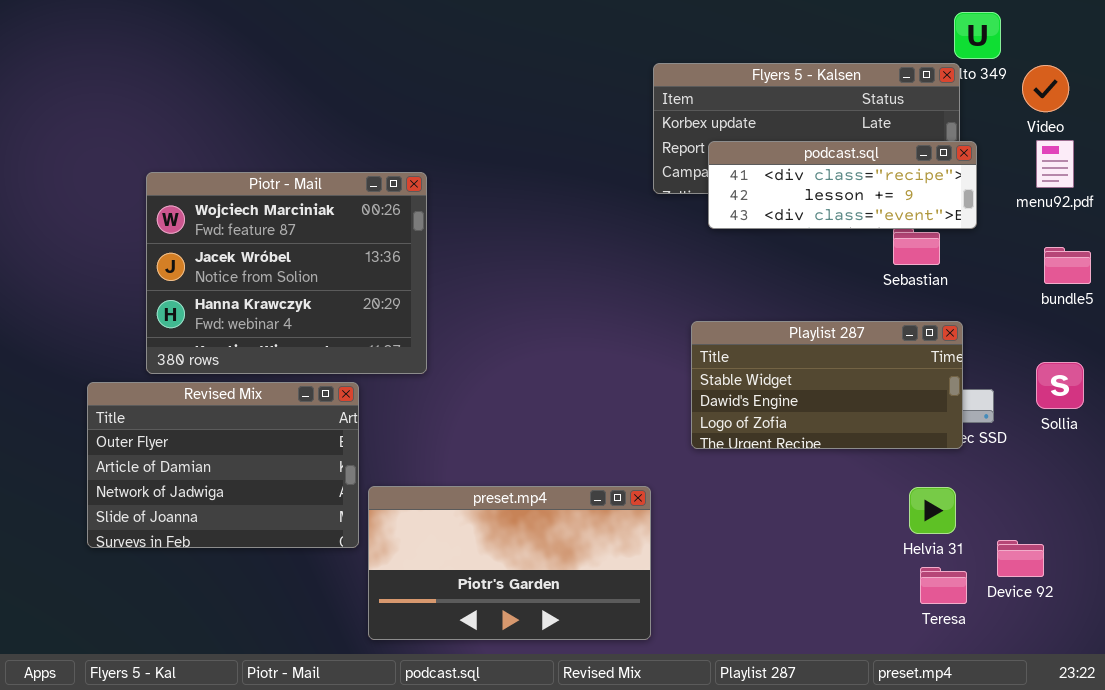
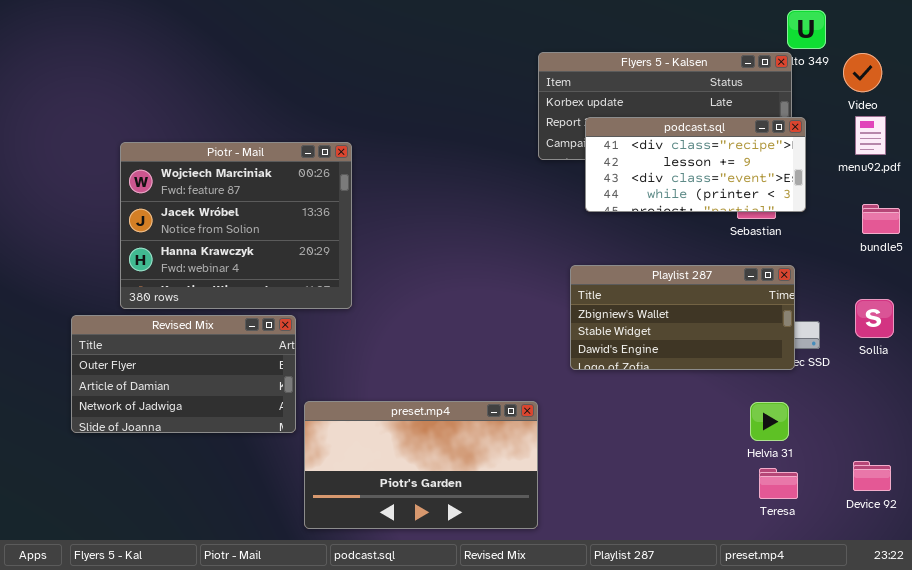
podcast.sql: [708,141,977,229] -> [585,117,806,212], resized
Playlist 287: [691,321,963,449] -> [570,265,795,370], scrolled up 1 row
Revised Mix: [87,382,359,548] -> [71,315,296,433], resized
Device 92: [997,540,1044,577] -> [853,461,891,491], moved

